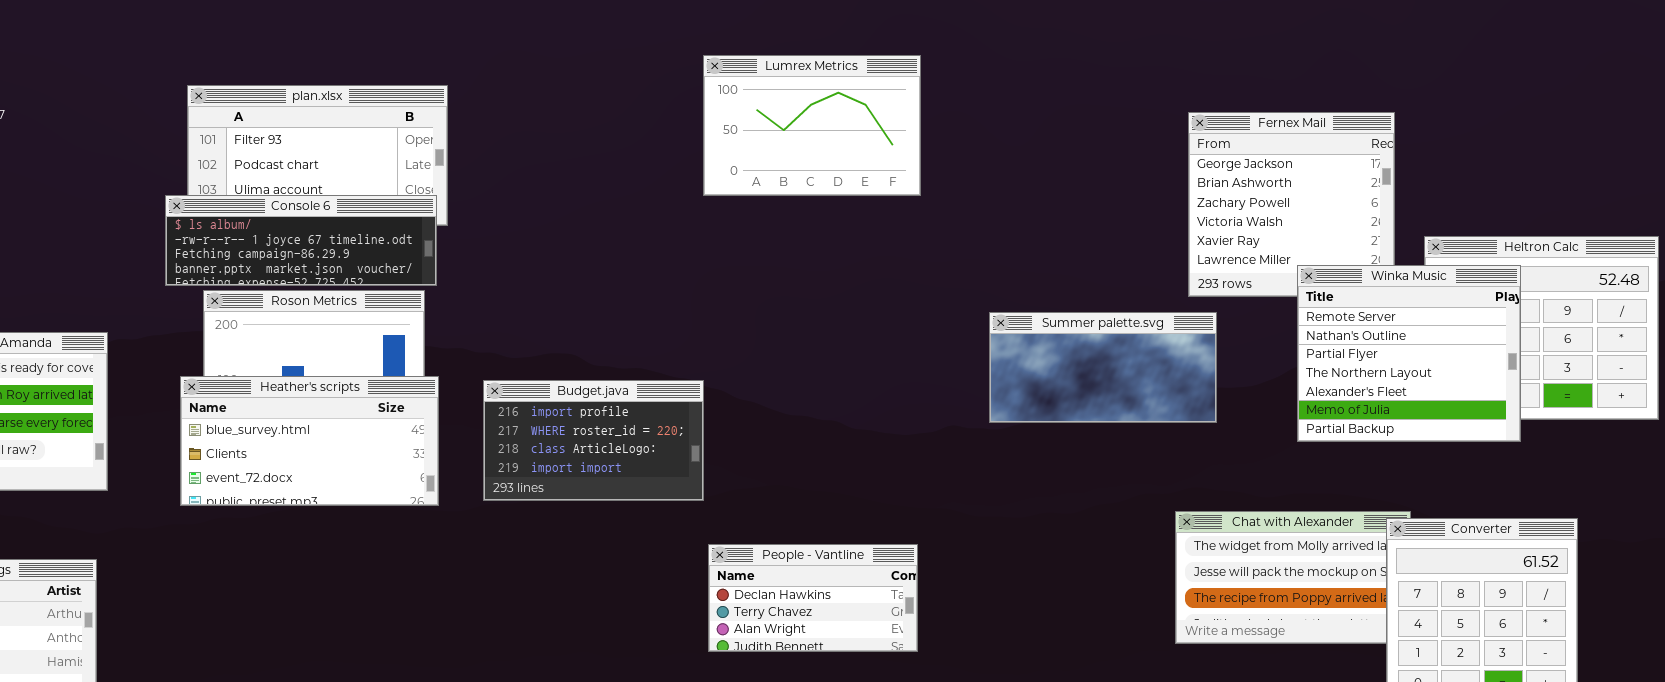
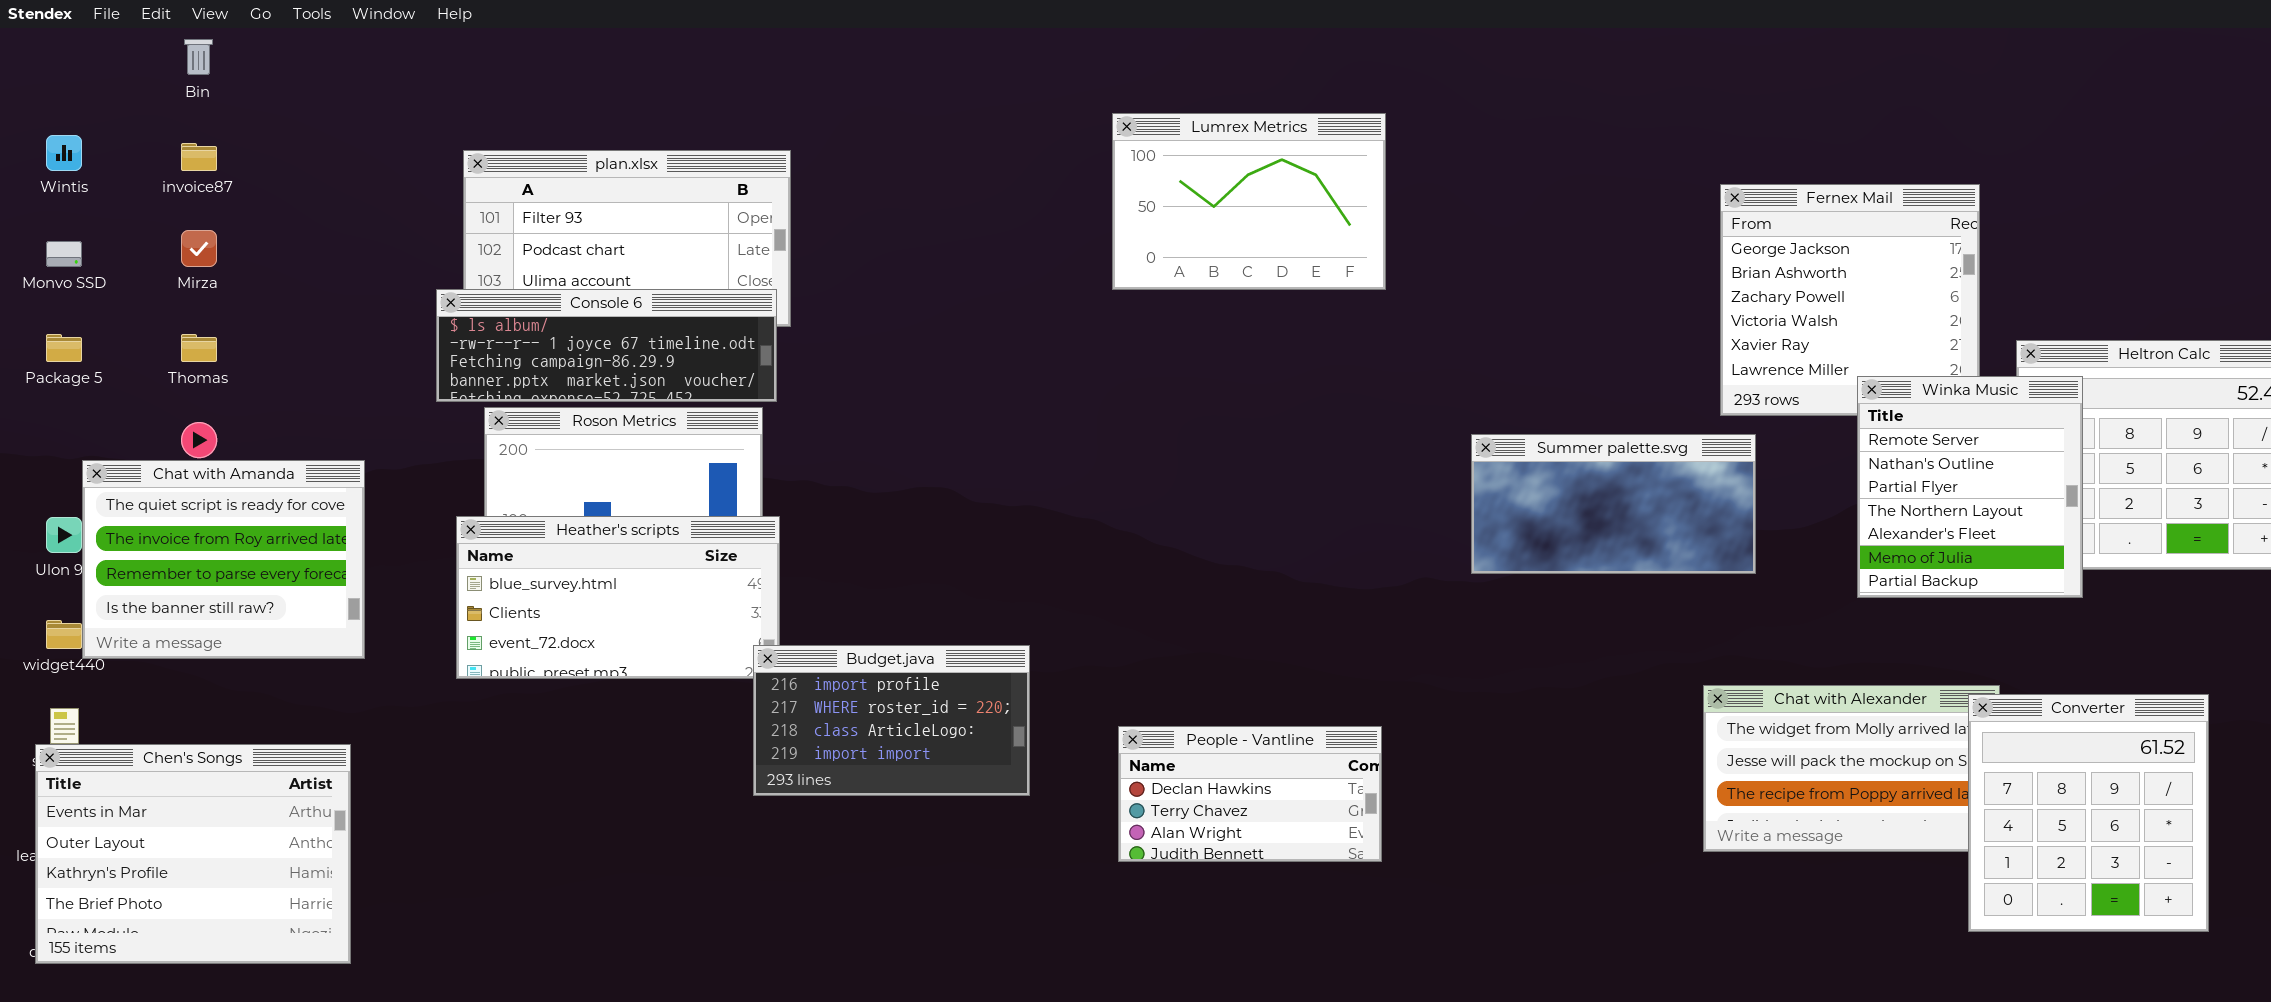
Winka Music: [1297,265,1521,442] -> [1857,376,2083,598], resized
Budget.java: [483,380,704,501] -> [753,645,1030,796], moved

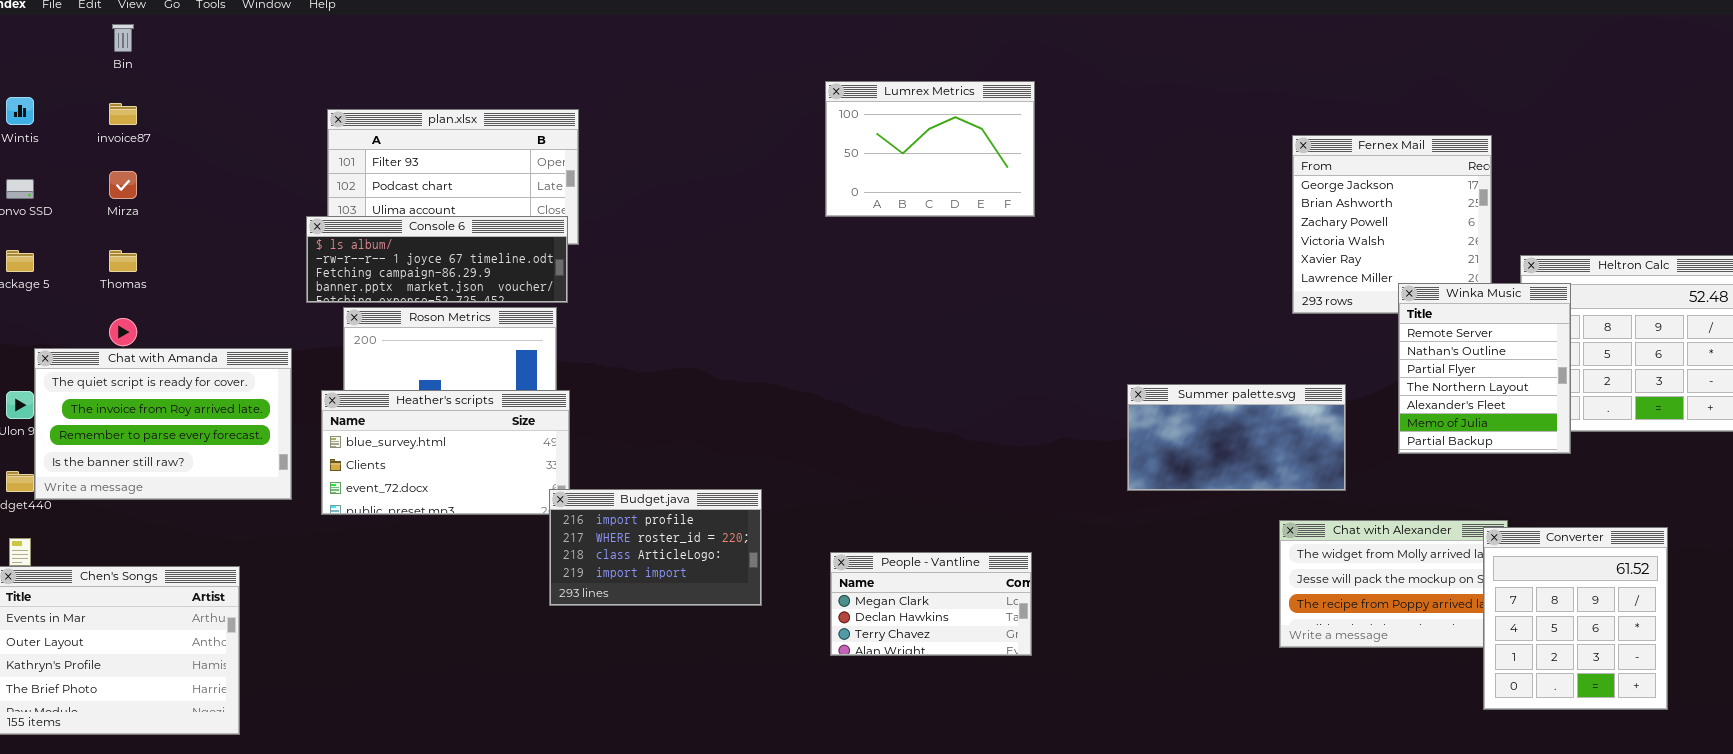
Summer palette.svg: [1471,434,1756,574] -> [1127,384,1346,491], moved
Chat with Amanda: [82,460,365,659] -> [34,348,292,500], resized
People - Vantline: [1118,726,1382,862] -> [830,552,1032,656], scrolled up 1 row

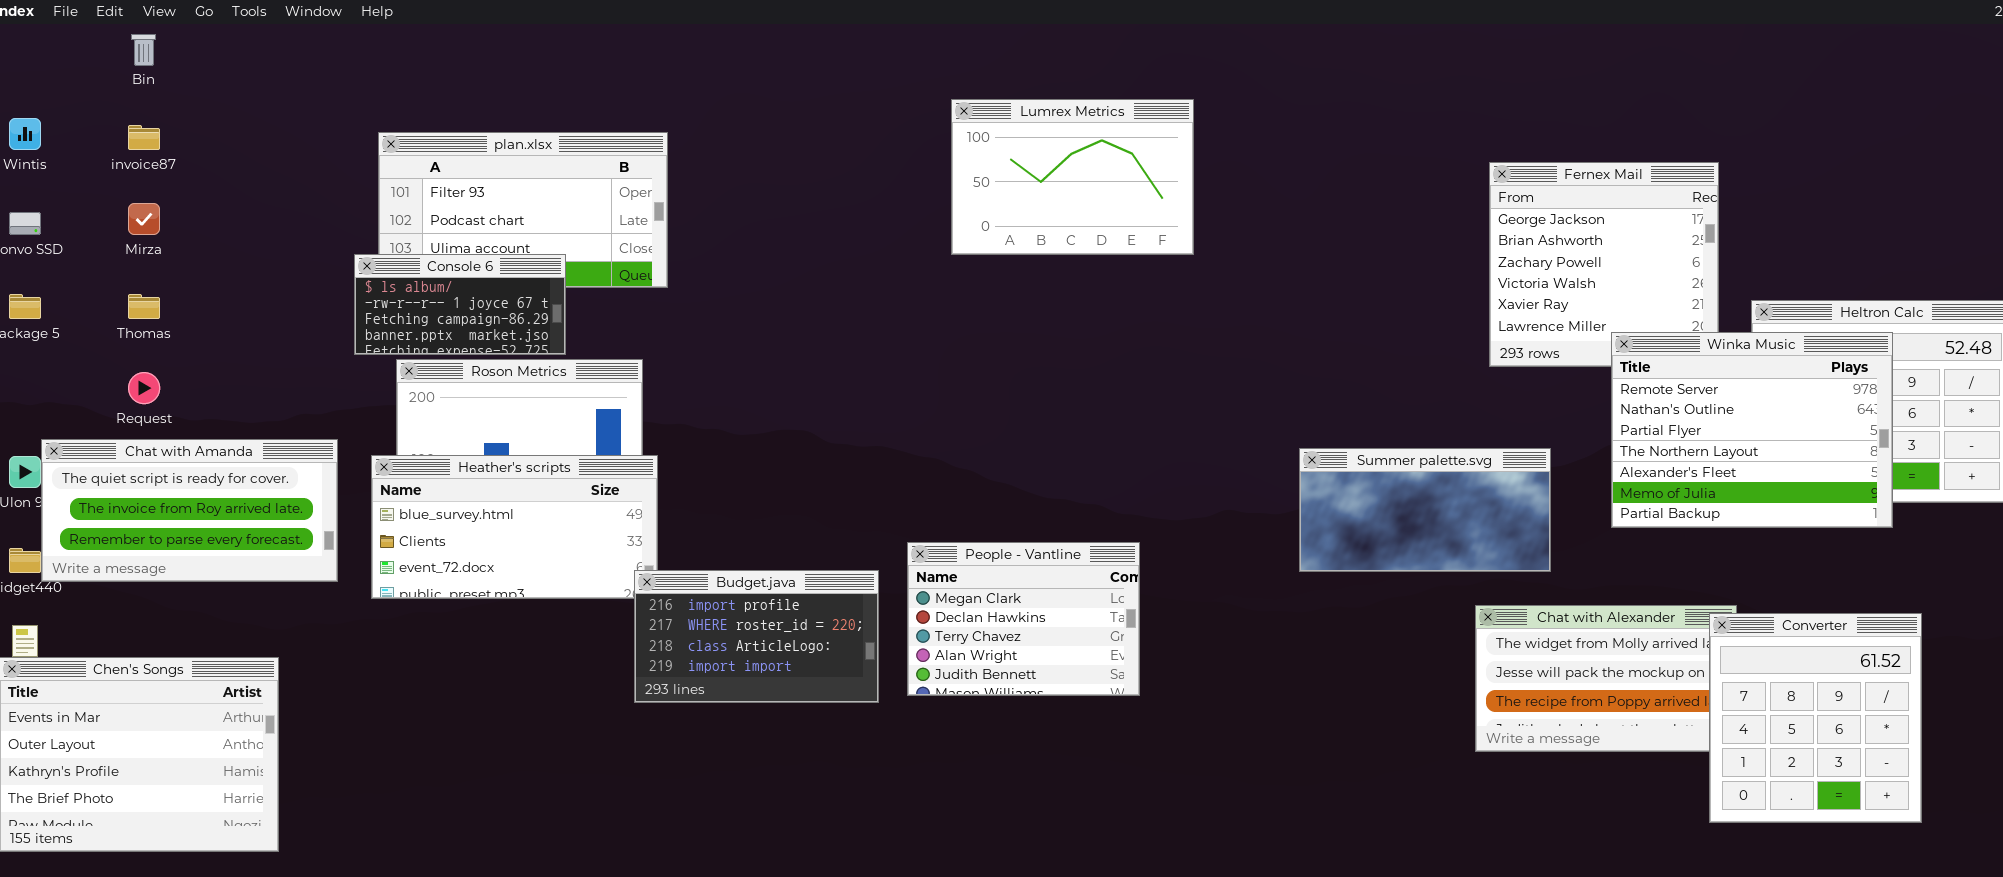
Console 6: [306,216,568,303] -> [354,254,566,355], resized
Winka Music: [1398,283,1571,454] -> [1611,332,1893,528], resized
Chat with Amanda: [34,348,292,500] -> [41,439,338,582], resized
People - Vantline: [830,552,1032,656] -> [907,542,1140,696], moved, resized

